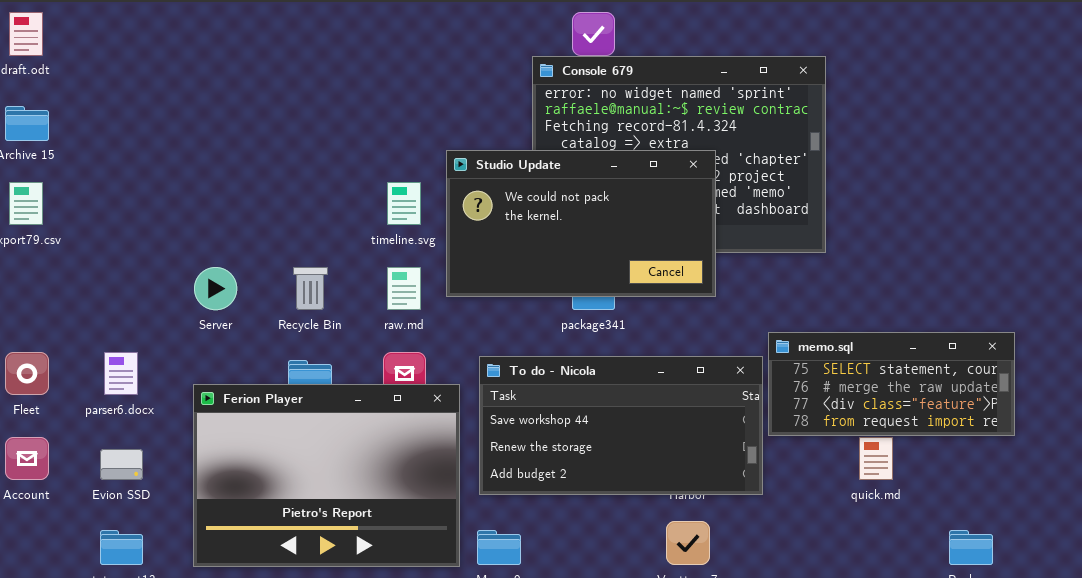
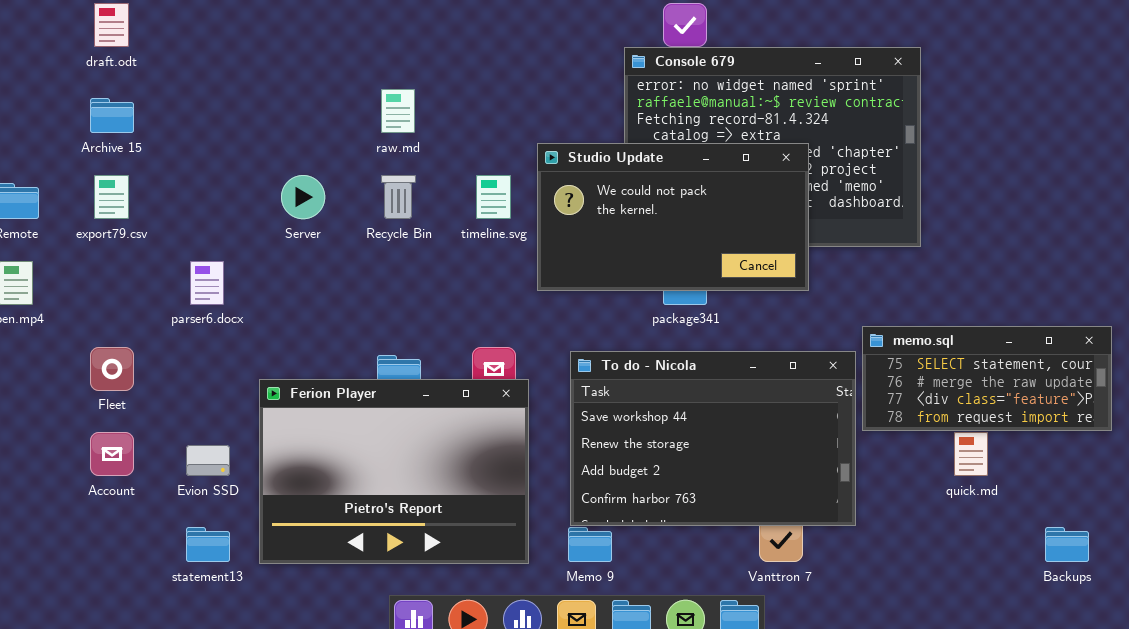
Server: [194,267,237,310] -> [281,175,325,219], moved
Recycle Bin: [293,267,328,310] -> [381,175,416,219], moved
raw.md: [387,267,421,310] -> [381,89,415,133], moved
parser6.docx: [104,352,138,395] -> [190,261,224,305], moved
To do - Nicola: [479,356,763,495] -> [570,351,856,526], resized
Ferion Player: [193,384,460,567] -> [259,379,529,564], moved

